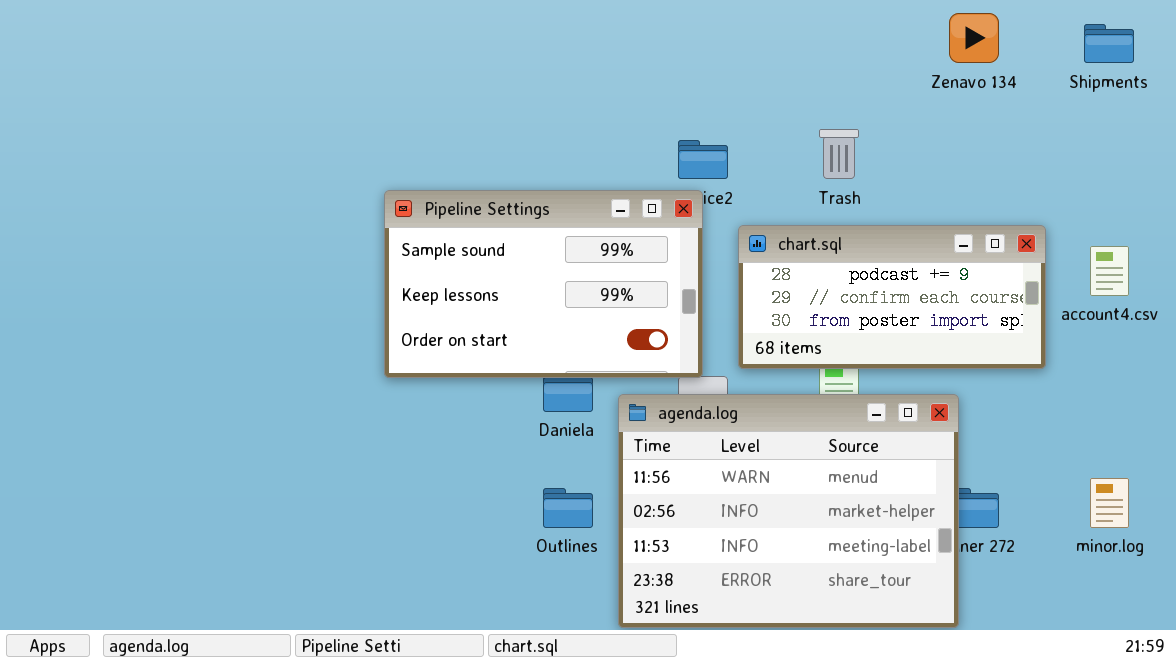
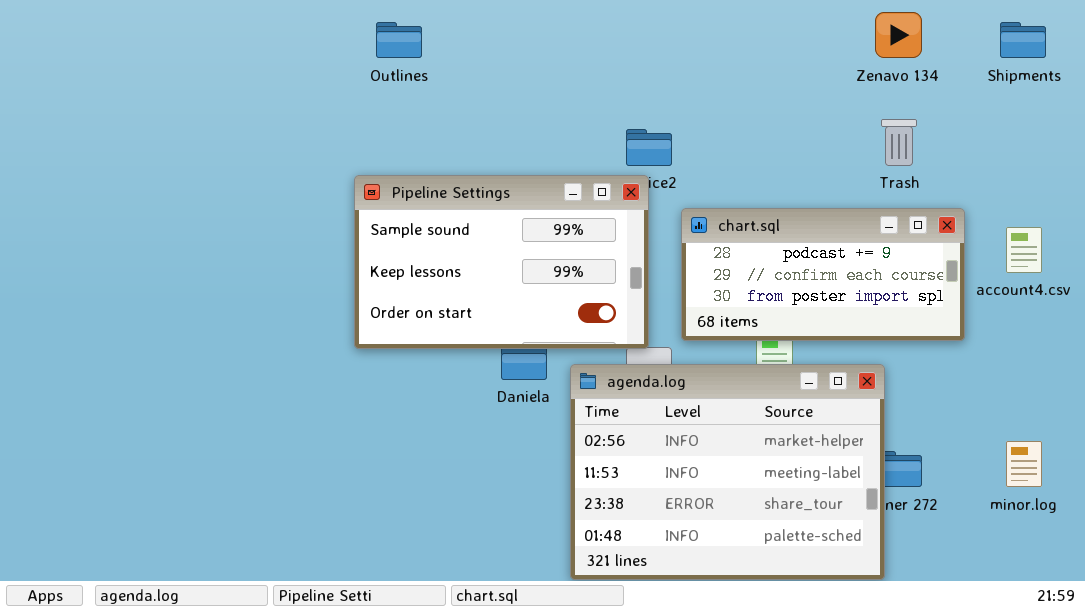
Trash: [819,129,859,179] -> [881,119,917,166], moved
agenda.log: [618,394,959,628] -> [570,364,885,580], scrolled down 1 row
Outlines: [543,488,593,528] -> [376,22,422,58], moved

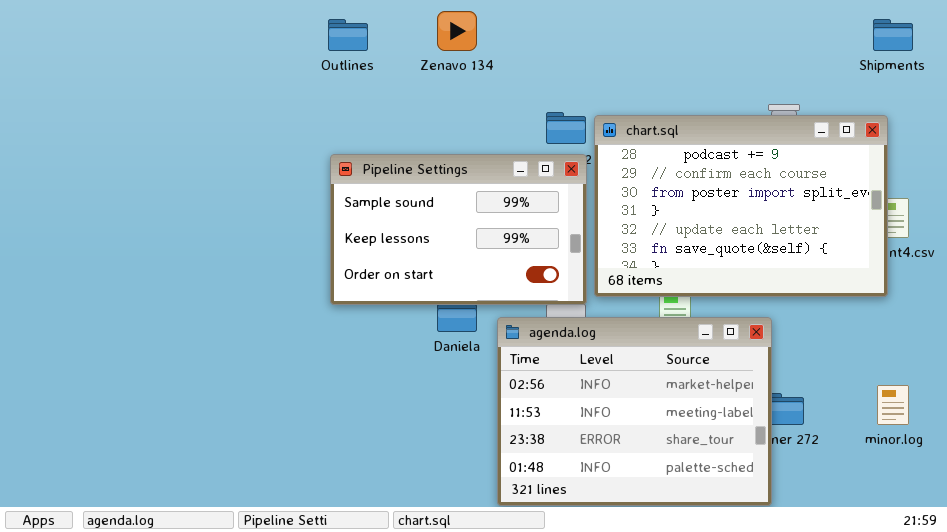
Zenavo 134: [875,12,922,58] -> [437,11,477,51], moved
Pipeline Settings: [354,175,649,349] -> [330,154,587,305], moved
chart.sql: [681,208,965,341] -> [594,115,888,297], resized

